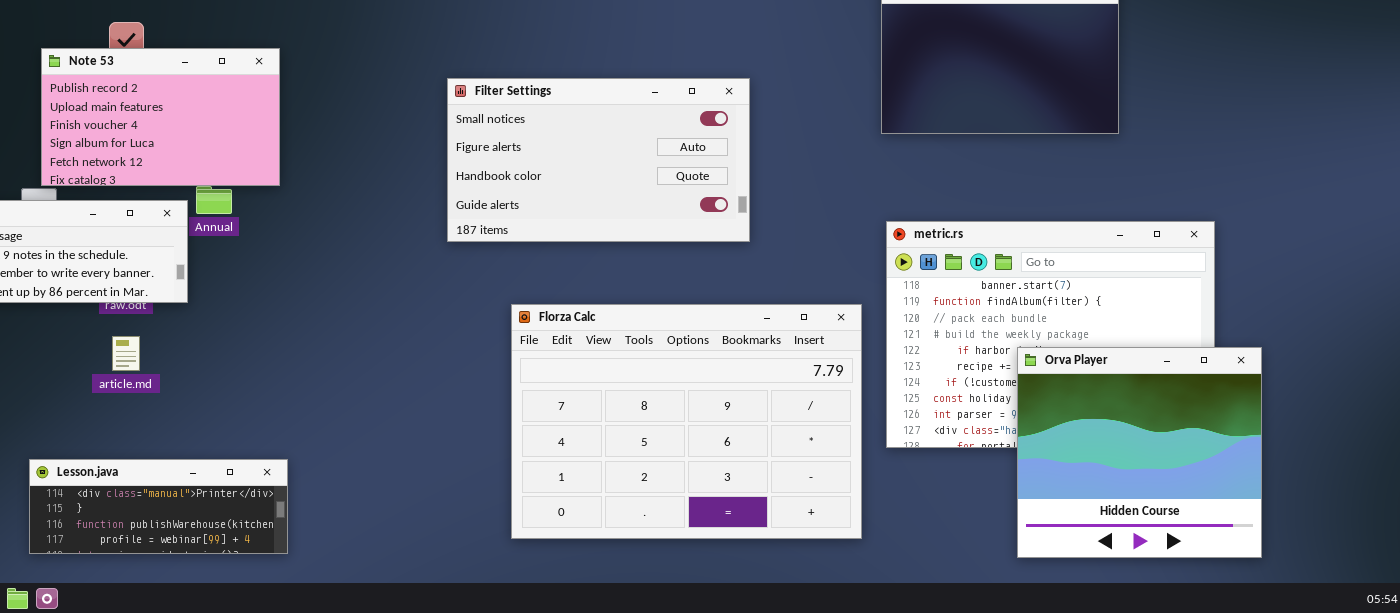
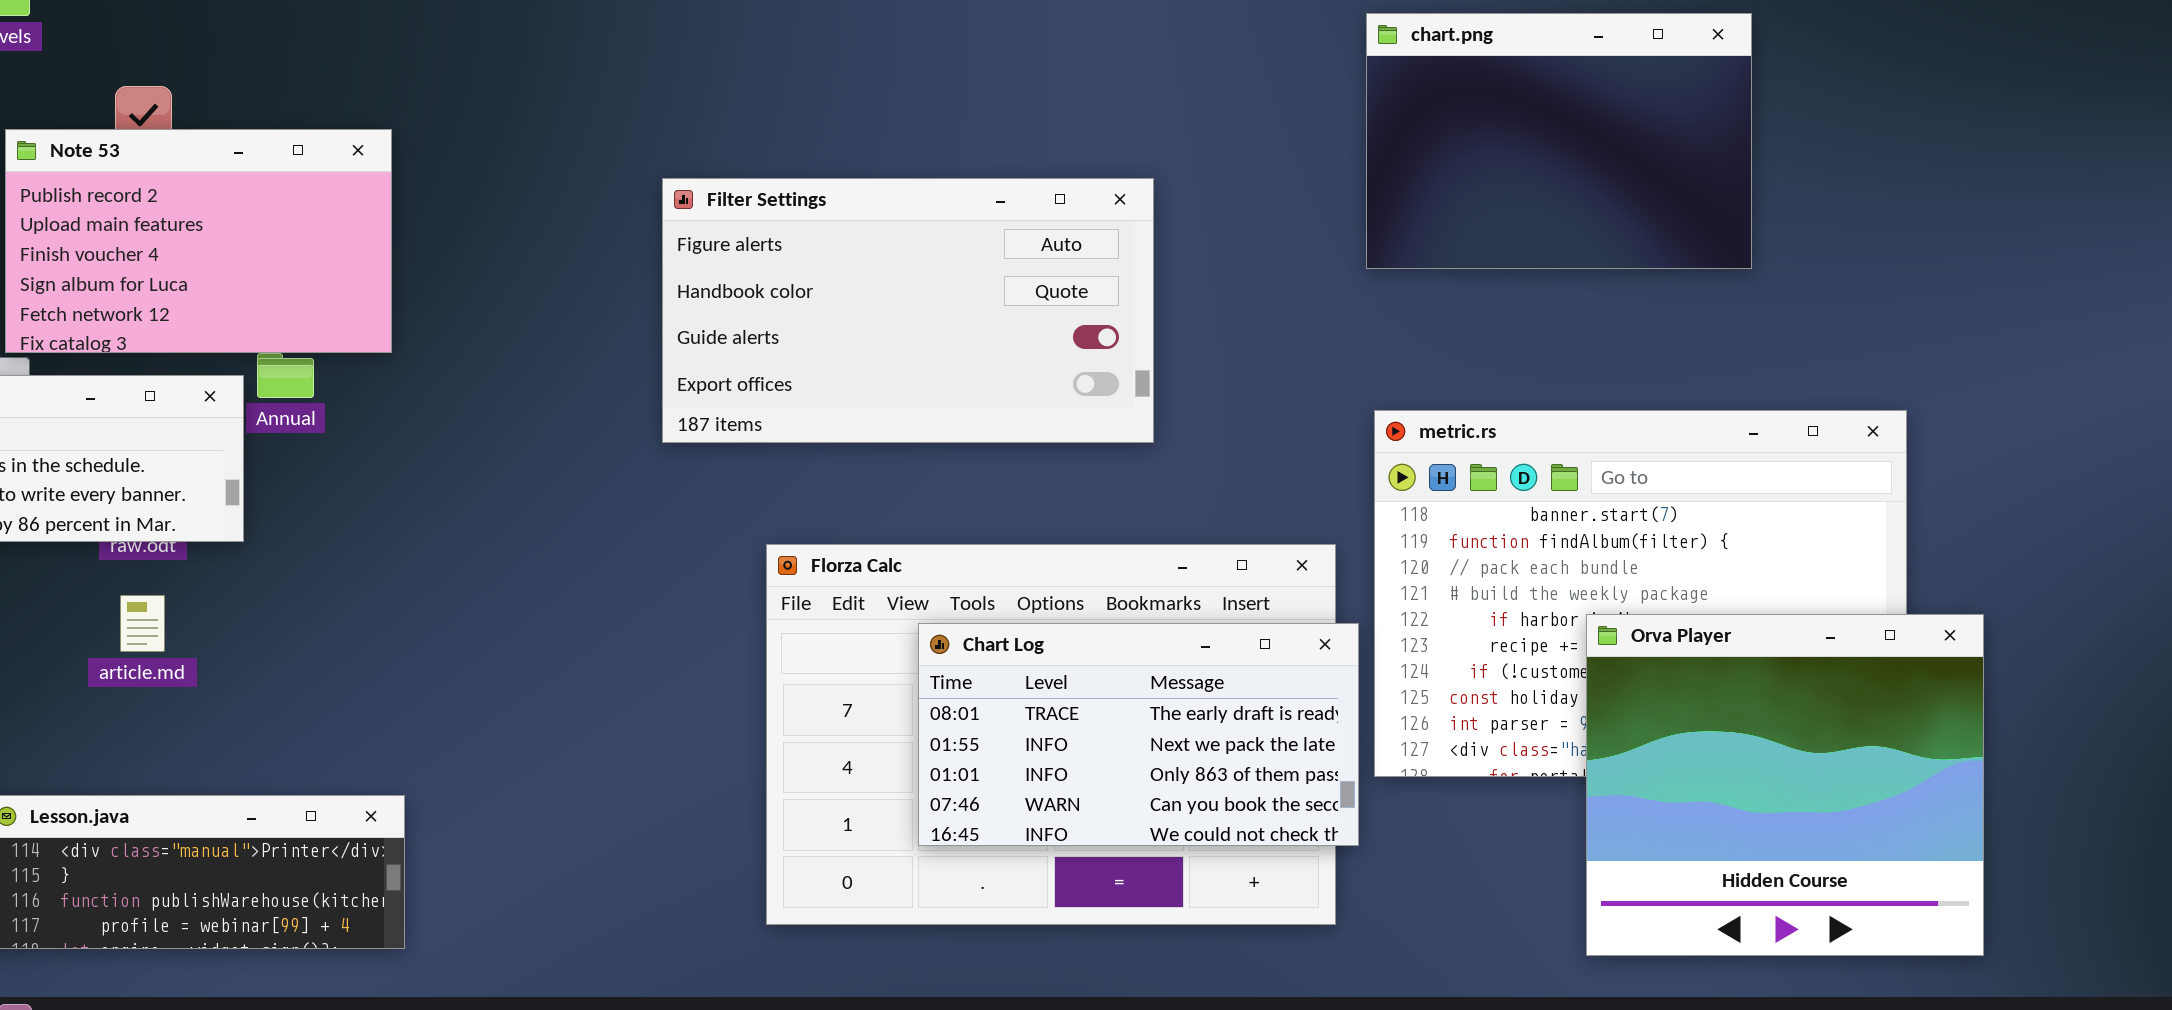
Filter Settings: [447,78,750,242] -> [662,178,1154,443], scrolled down 1 row
Chart Log: none -> [918,623,1359,846], opened

